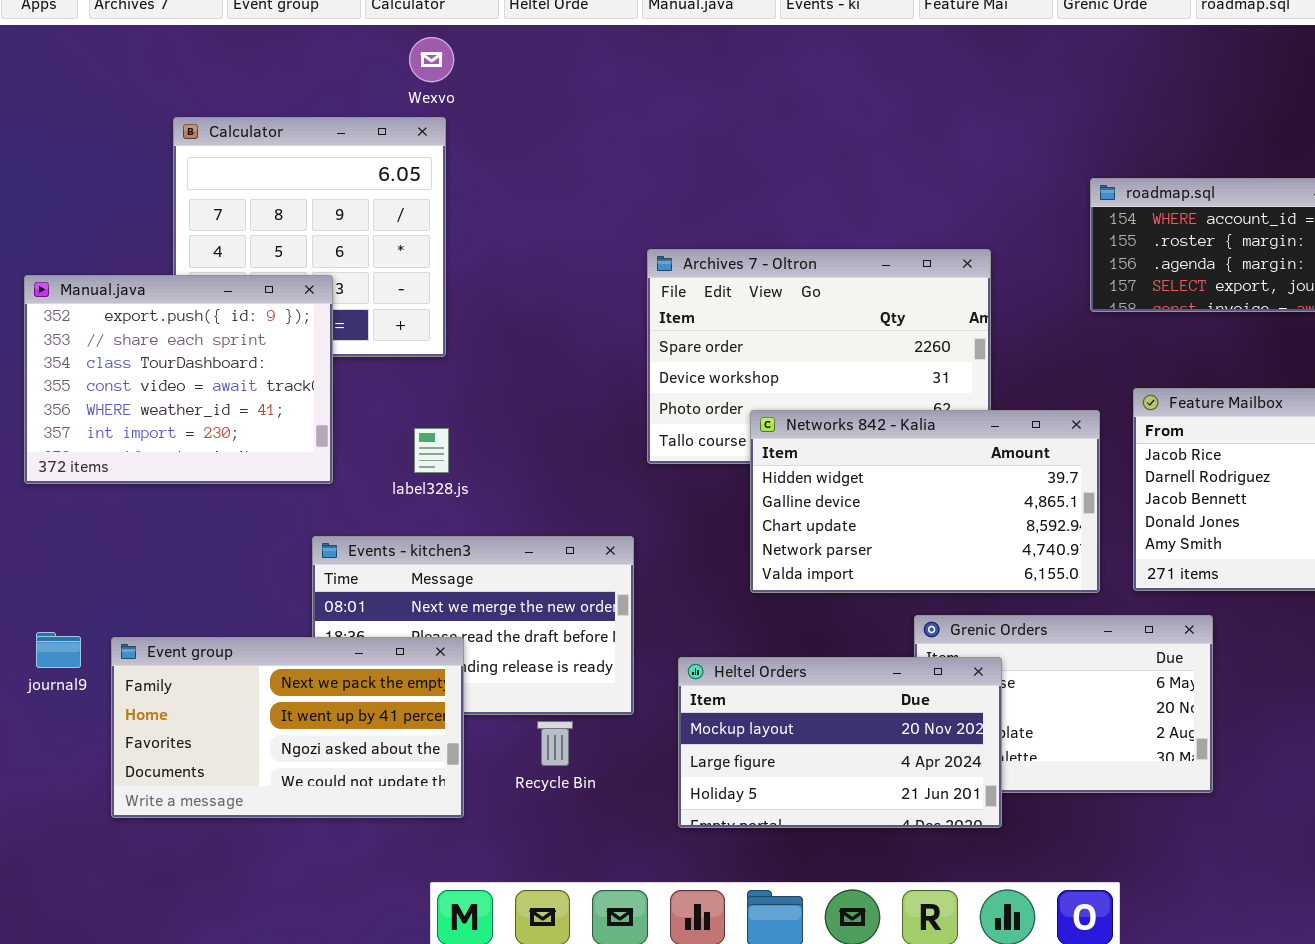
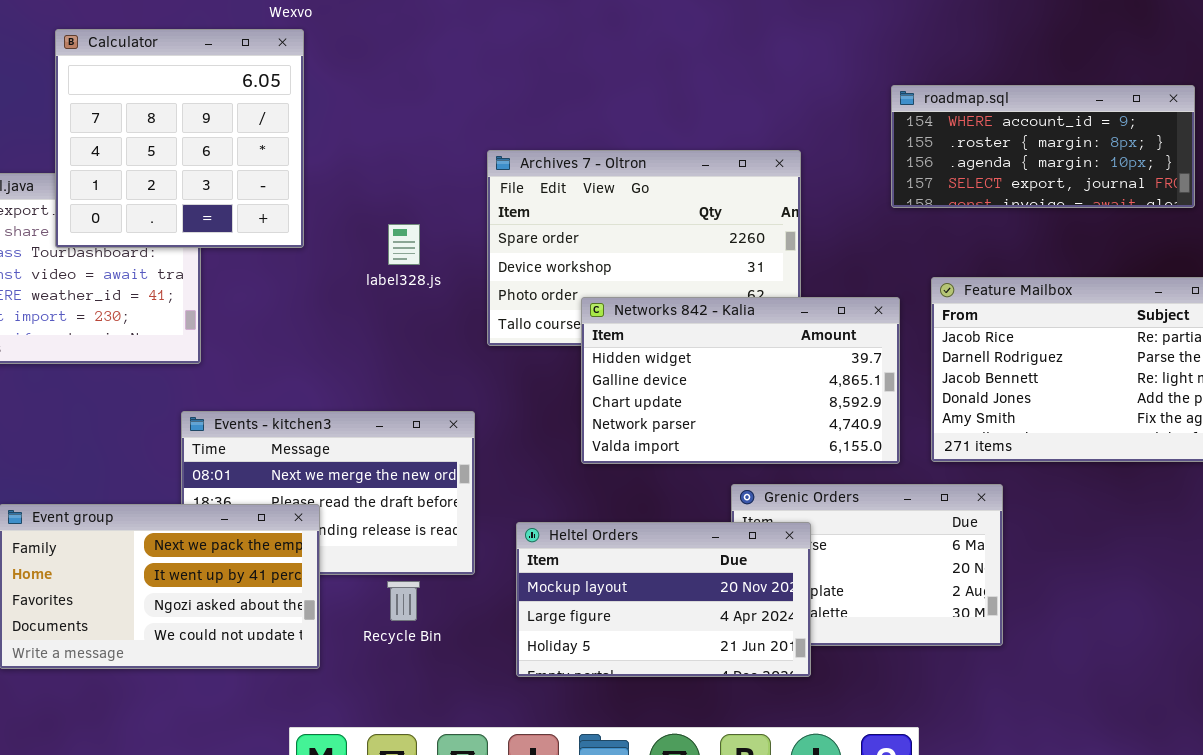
Calculator: [173,117,446,357] -> [55,29,304,248], raised
label328.js: [414,428,449,473] -> [388,224,420,265], moved

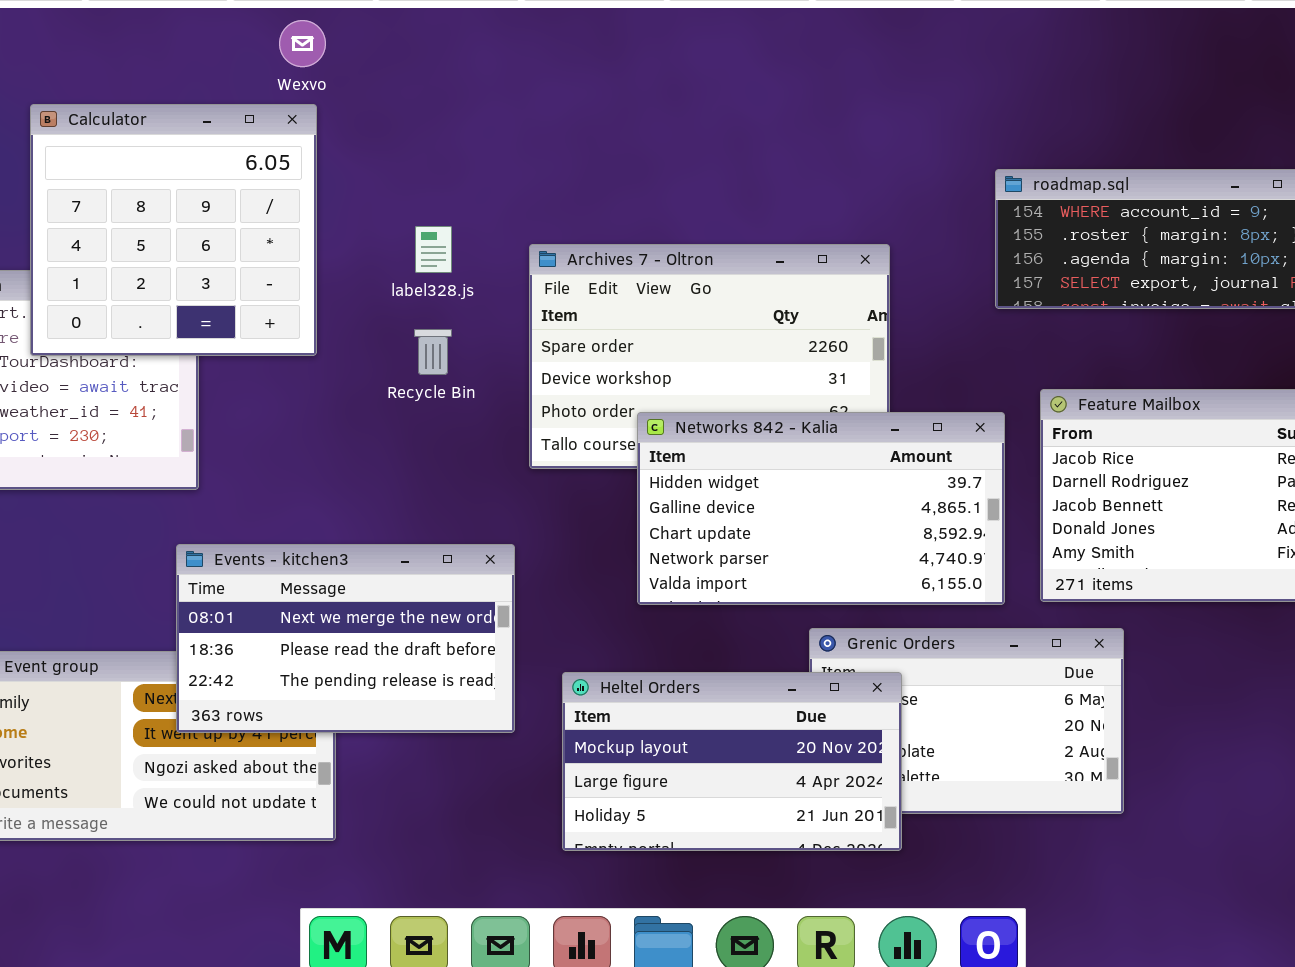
label328.js: [388,224,420,265] -> [415,226,452,273], moved
Events - kitchen3: [181,411,475,575] -> [176,544,515,733], raised
Recycle Bin: [387,581,420,621] -> [414,329,452,375], moved

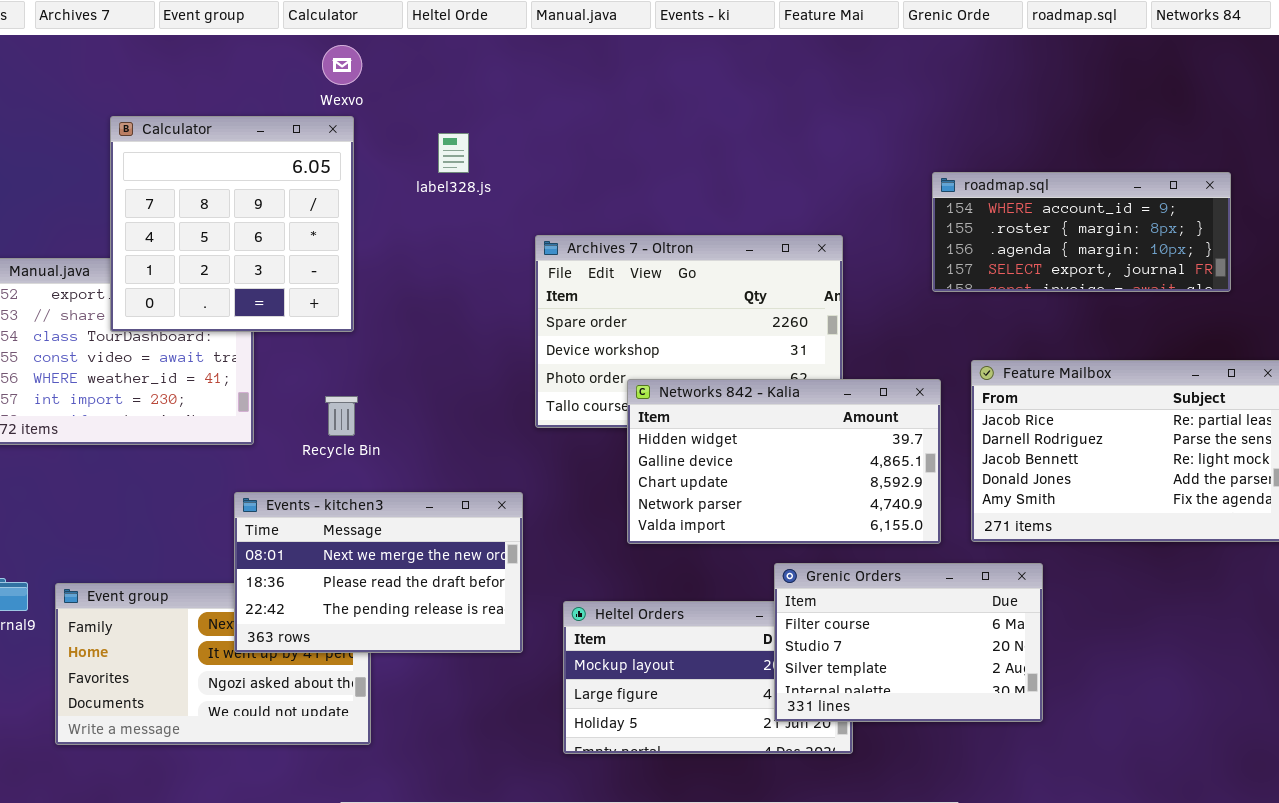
label328.js: [415,226,452,273] -> [438,133,469,173], moved
Recycle Bin: [414,329,452,375] -> [325,396,358,436], moved
Grenic Orders: [809,628,1124,814] -> [774,563,1043,722], raised

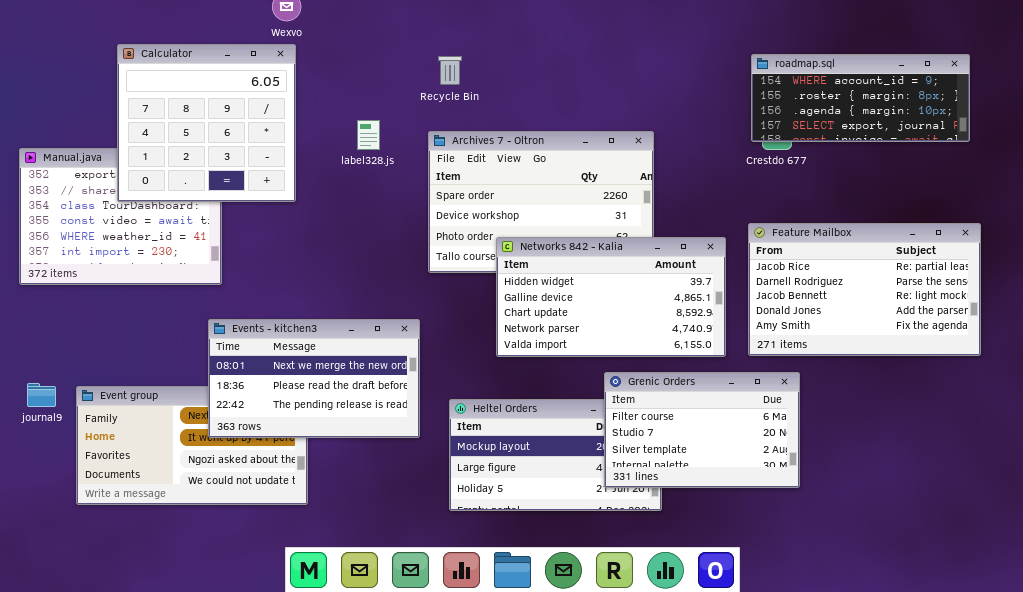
label328.js: [438,133,469,173] -> [357,120,380,150], moved
roadmap.sql: [932,172,1231,292] -> [751,54,970,142], moved
Recycle Bin: [325,396,358,436] -> [438,56,462,85], moved

